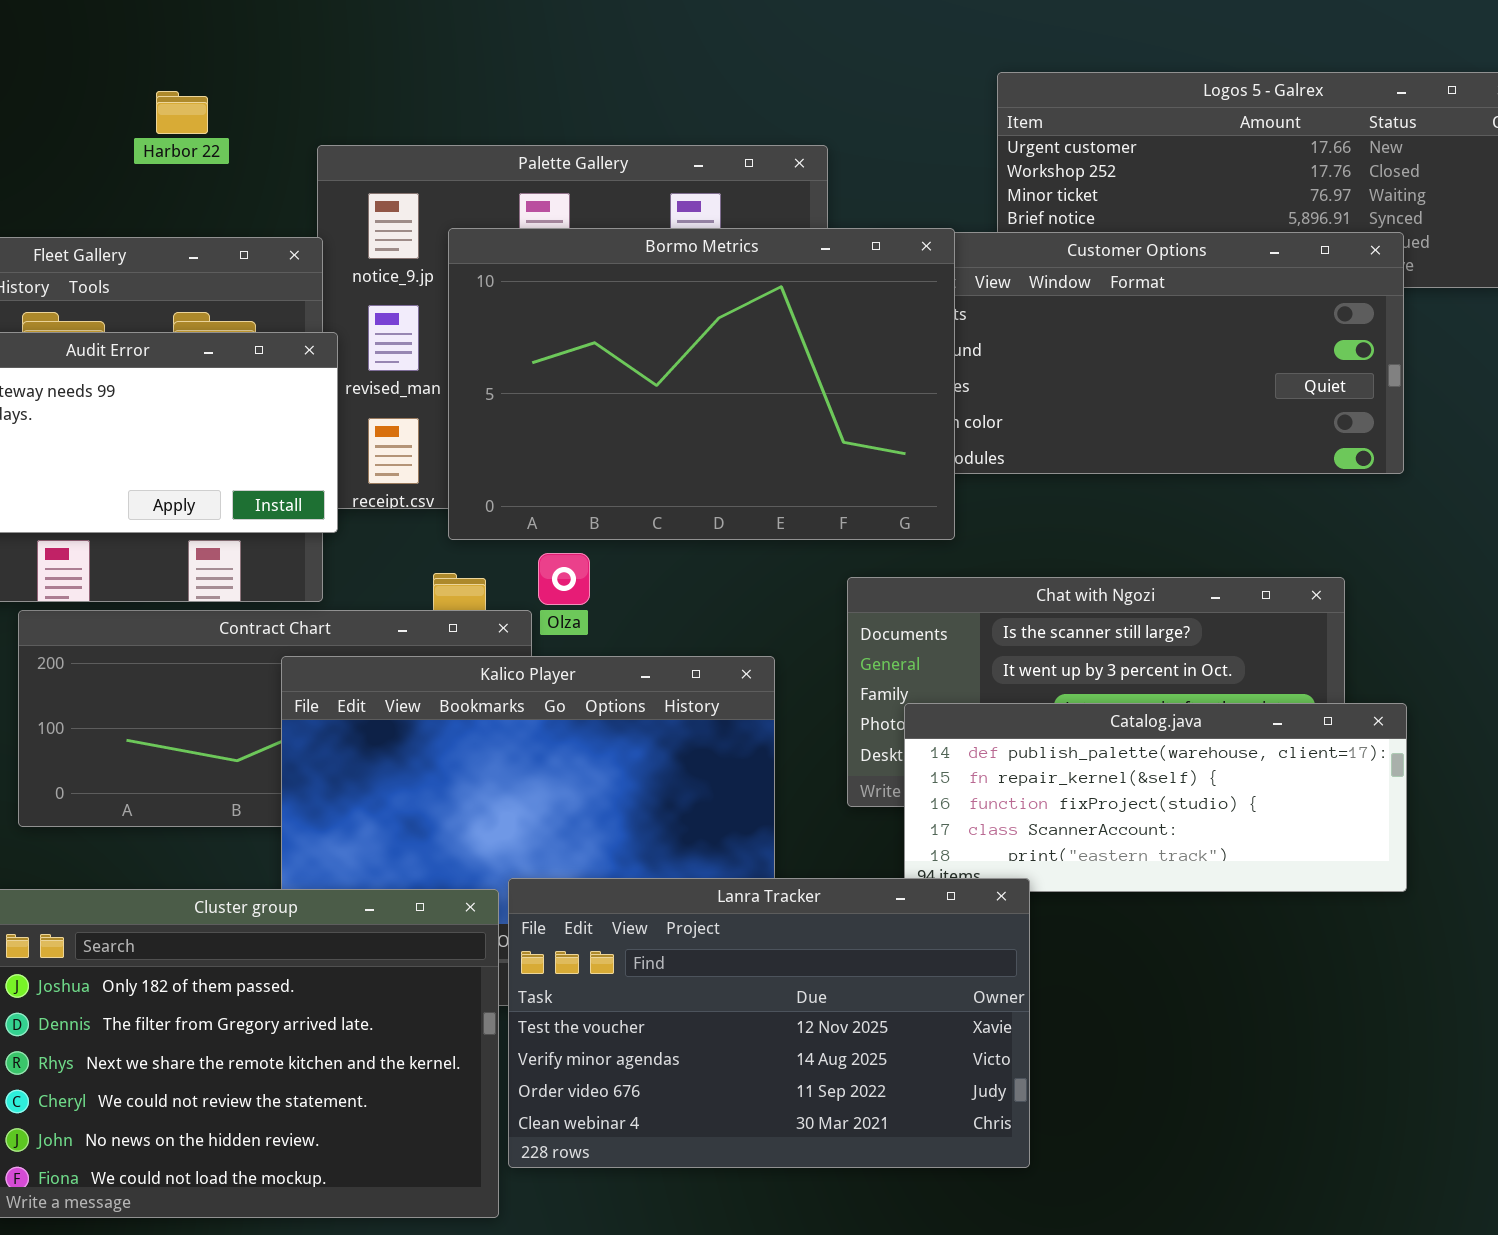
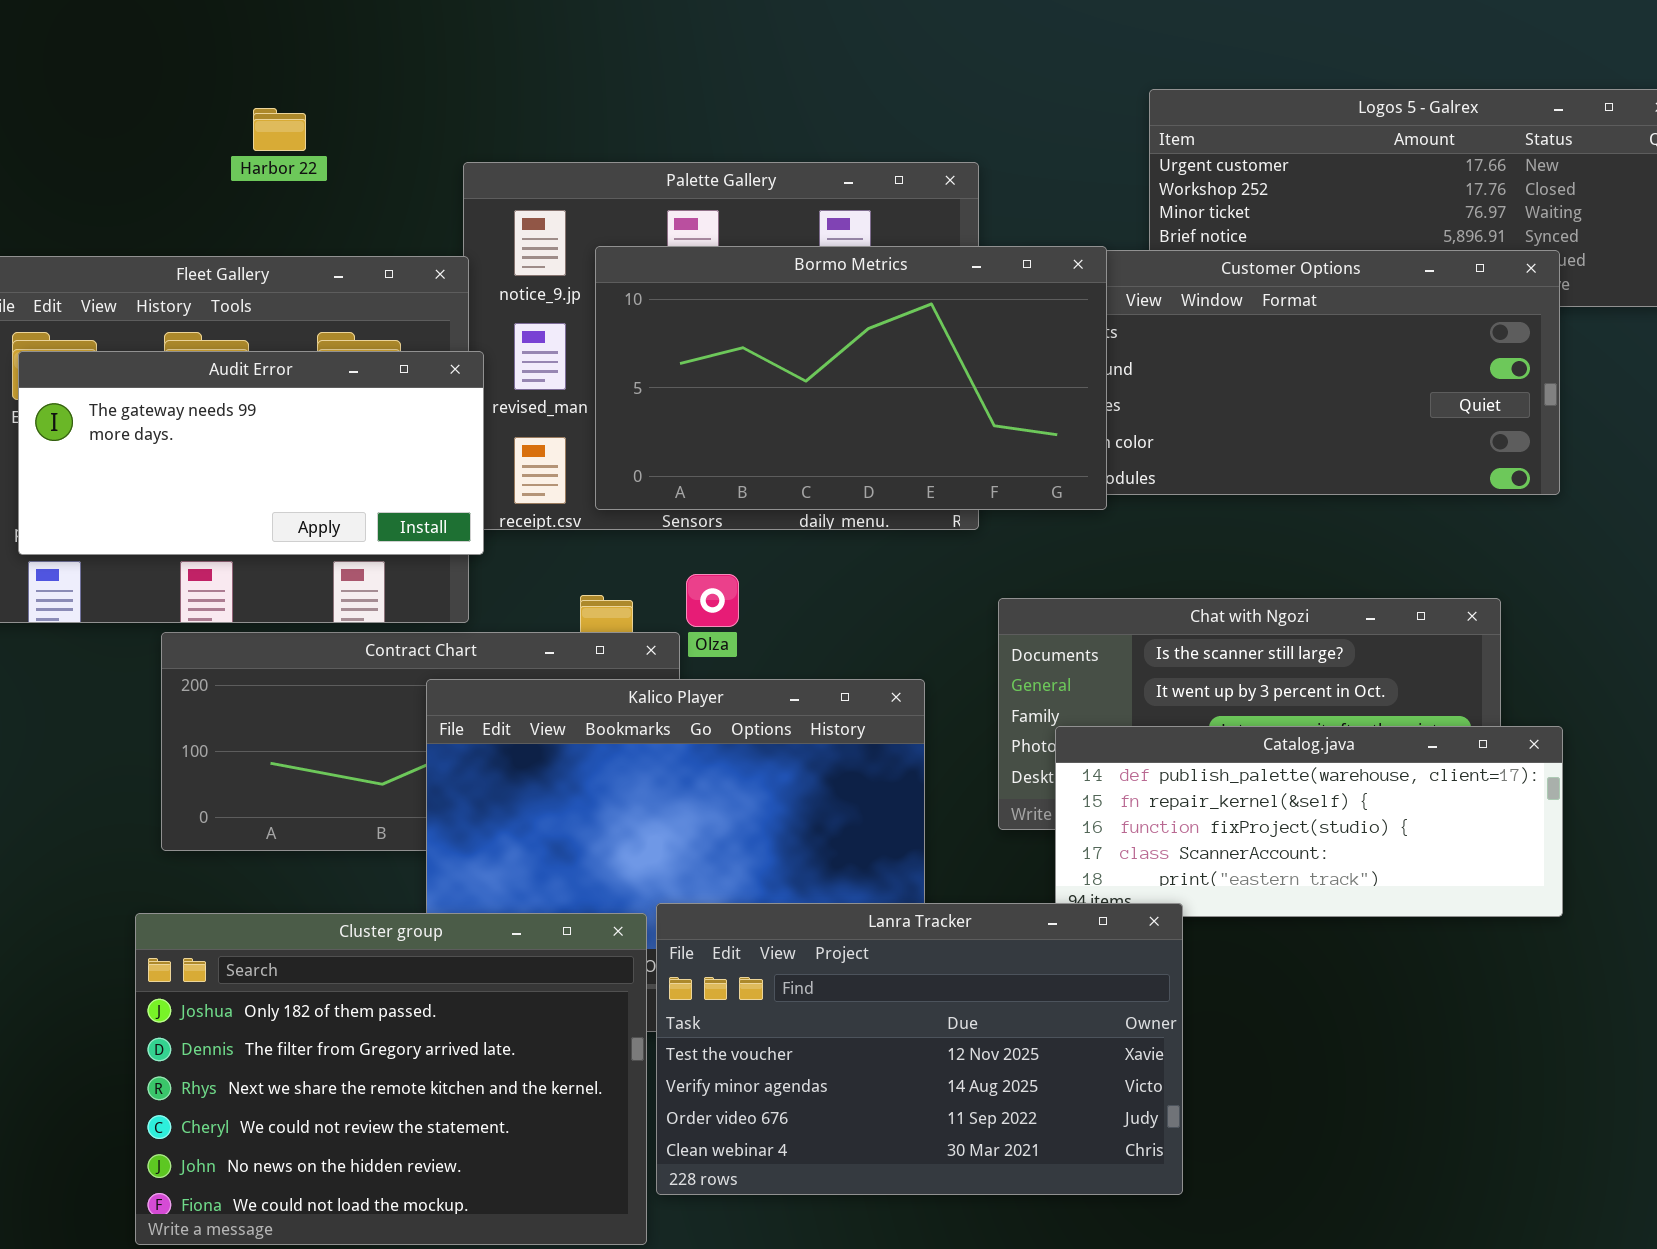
Harbor 22: [156,91,208,134] -> [253,108,306,151], moved
Bormo Metrics: [448,228,955,540] -> [595,246,1107,510], resized

